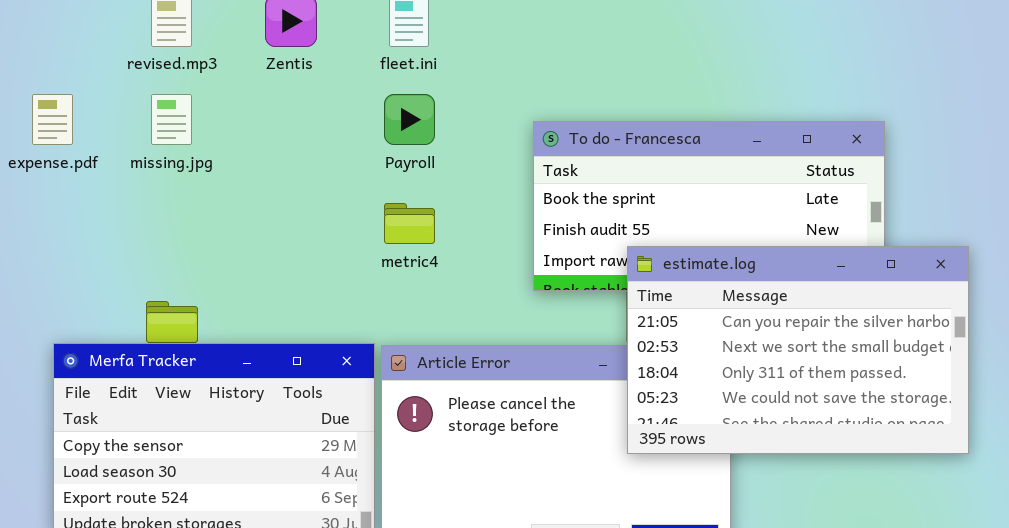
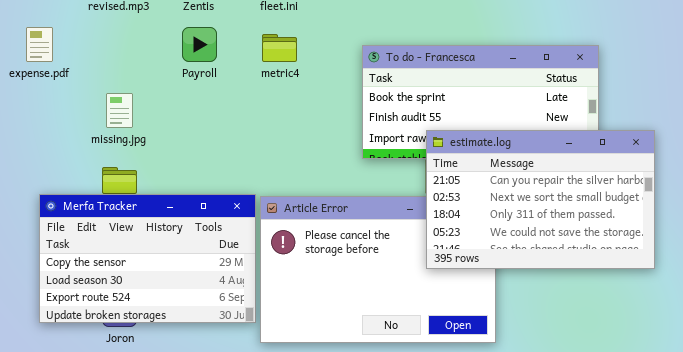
missing.jpg: [151,94,192,145] -> [106,93,133,128], moved
Payroll: [384,94,435,145] -> [182,27,217,62], moved
metric4: [384,203,435,244] -> [262,34,297,62], moved

